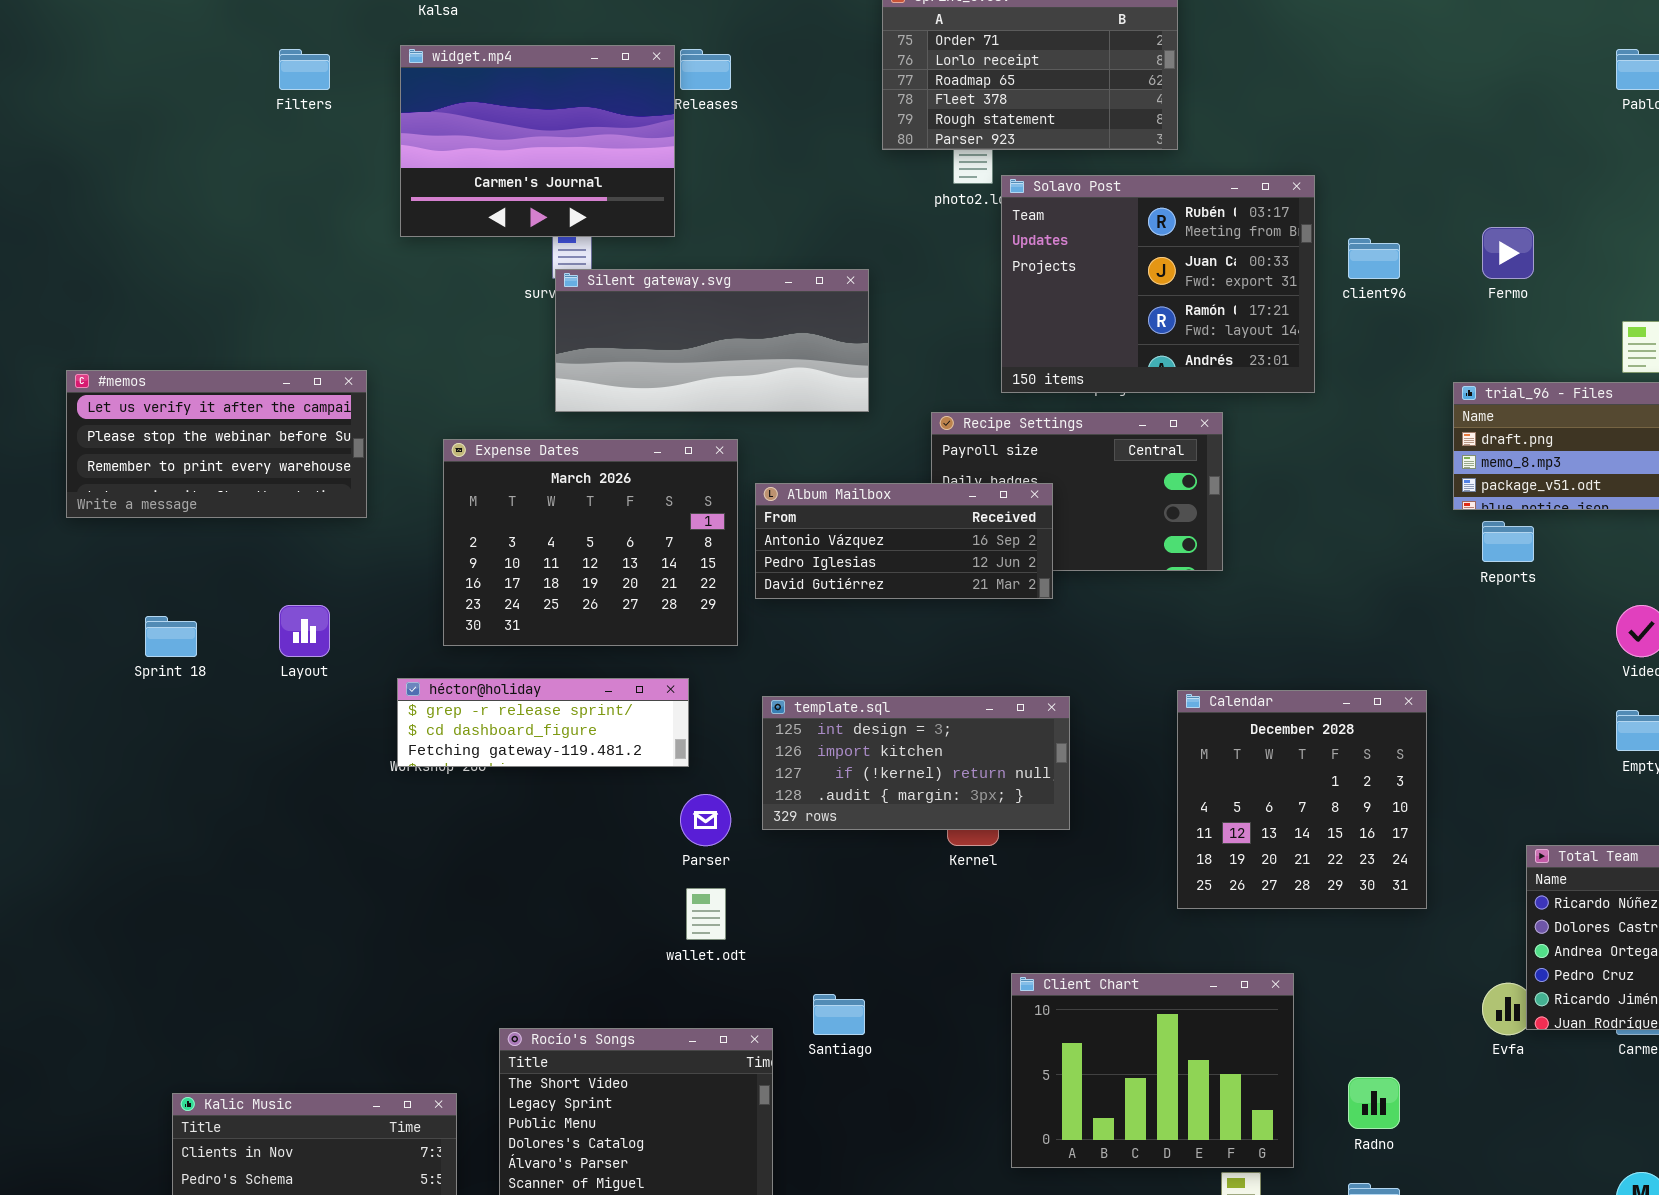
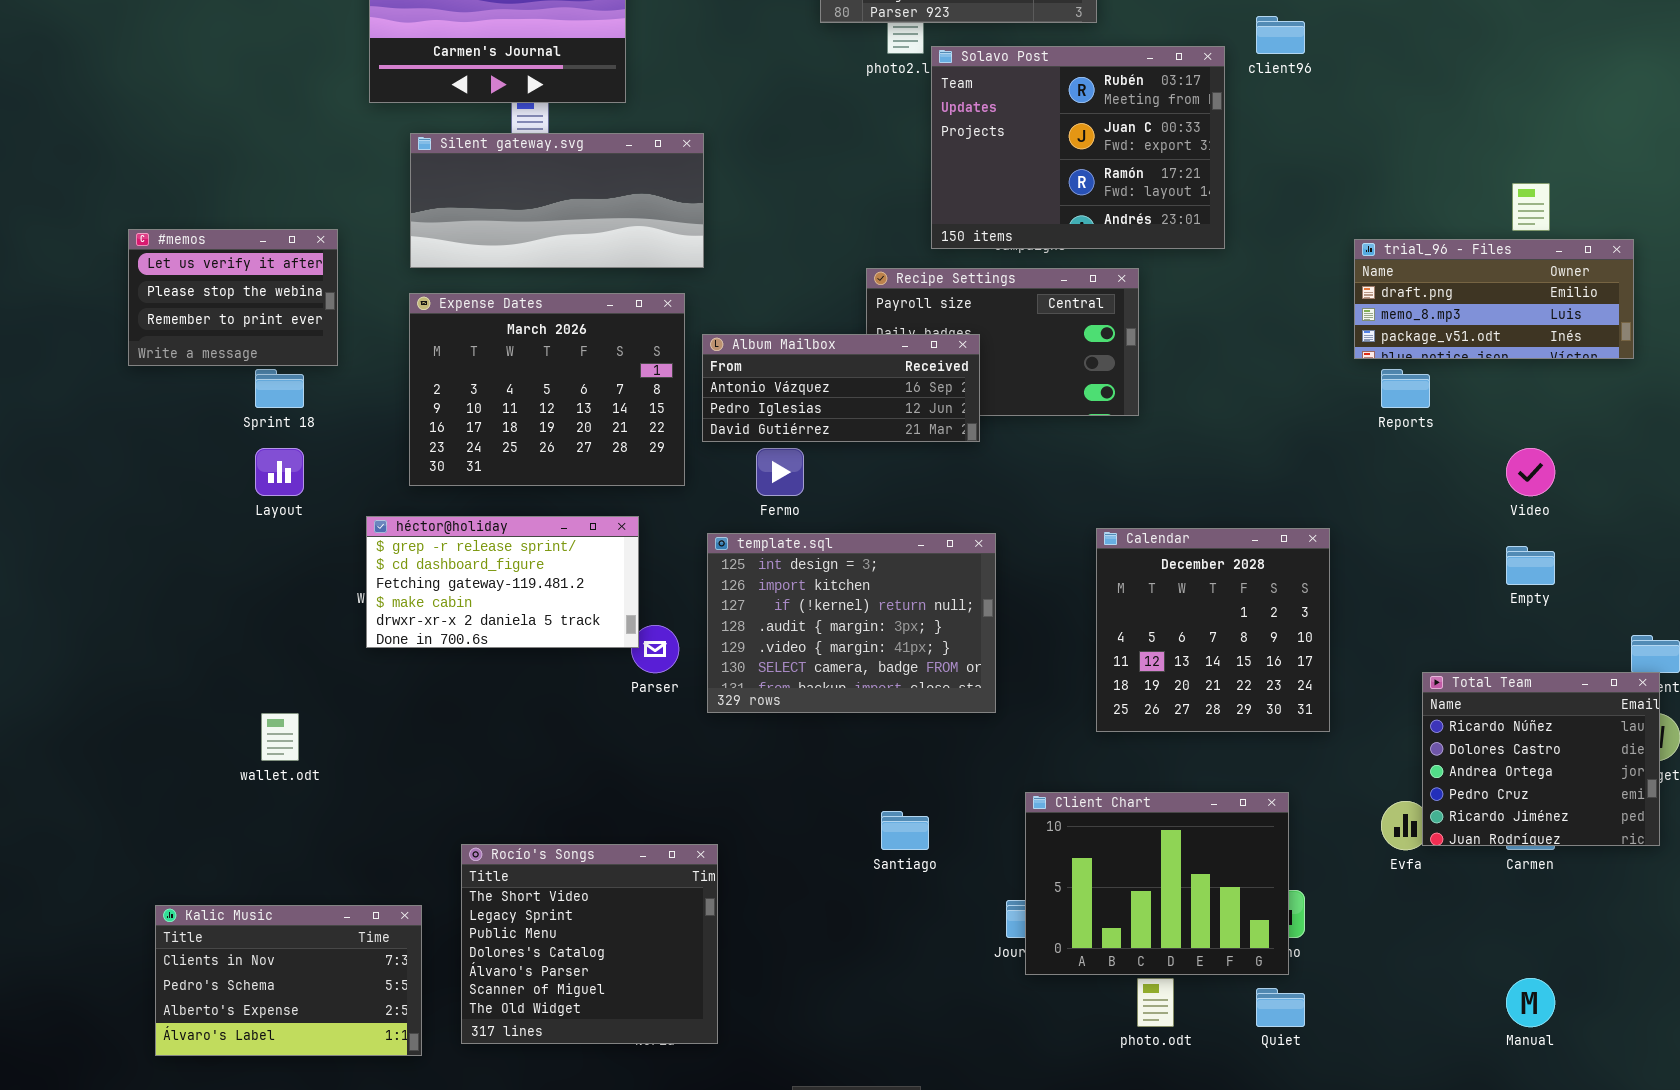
Fermo: [1482,227,1534,279] -> [756,448,804,496], moved
client96: [1348,238,1400,279] -> [1256,16,1305,54], moved
Silent gateway.svg: [555,269,869,412] -> [410,133,704,268], moved
#memos: [66,370,367,518] -> [128,229,338,366], resized
Sprint 18: [145,616,197,657] -> [255,369,304,408], moved
héctor@holiday: [397,678,689,767] -> [366,516,639,648], resized
template.sql: [762,696,1070,830] -> [707,533,996,713], resized
wallet.odt: [686,888,726,940] -> [261,713,299,761], moved
Client Chart: [1011,973,1294,1168] -> [1025,792,1289,975], moved
Santiago: [813,994,865,1035] -> [881,811,929,850], moved

